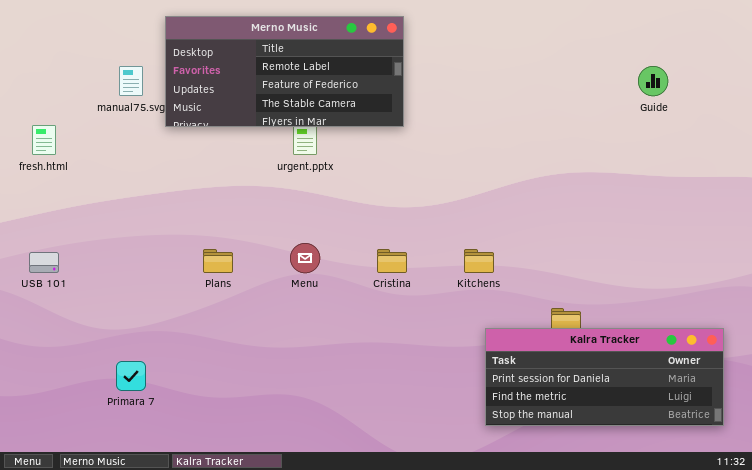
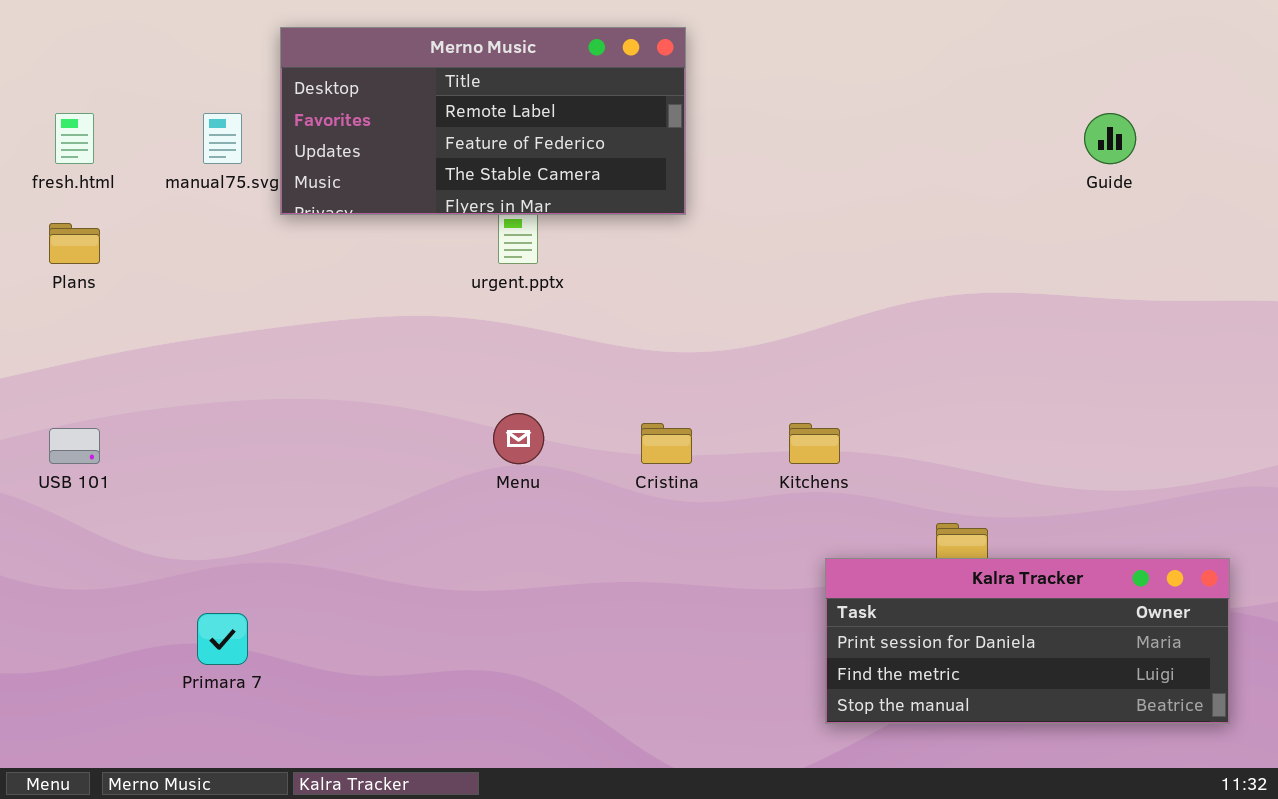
fresh.html: [32,125,56,155] -> [55,113,94,164], moved
Plans: [203,249,233,273] -> [49,223,100,264], moved

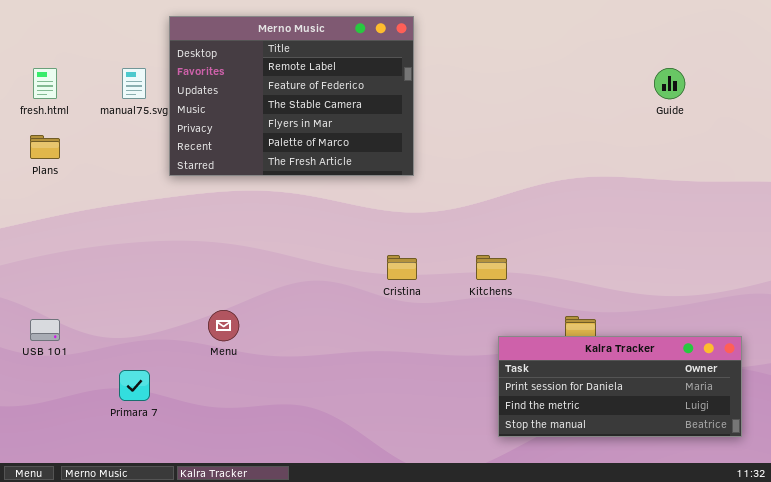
Merno Music: [280,27,686,215] -> [169,16,414,176], resized
Menu: [493,413,544,464] -> [208,310,239,341], moved
USB 101: [49,428,100,464] -> [30,319,60,341], moved

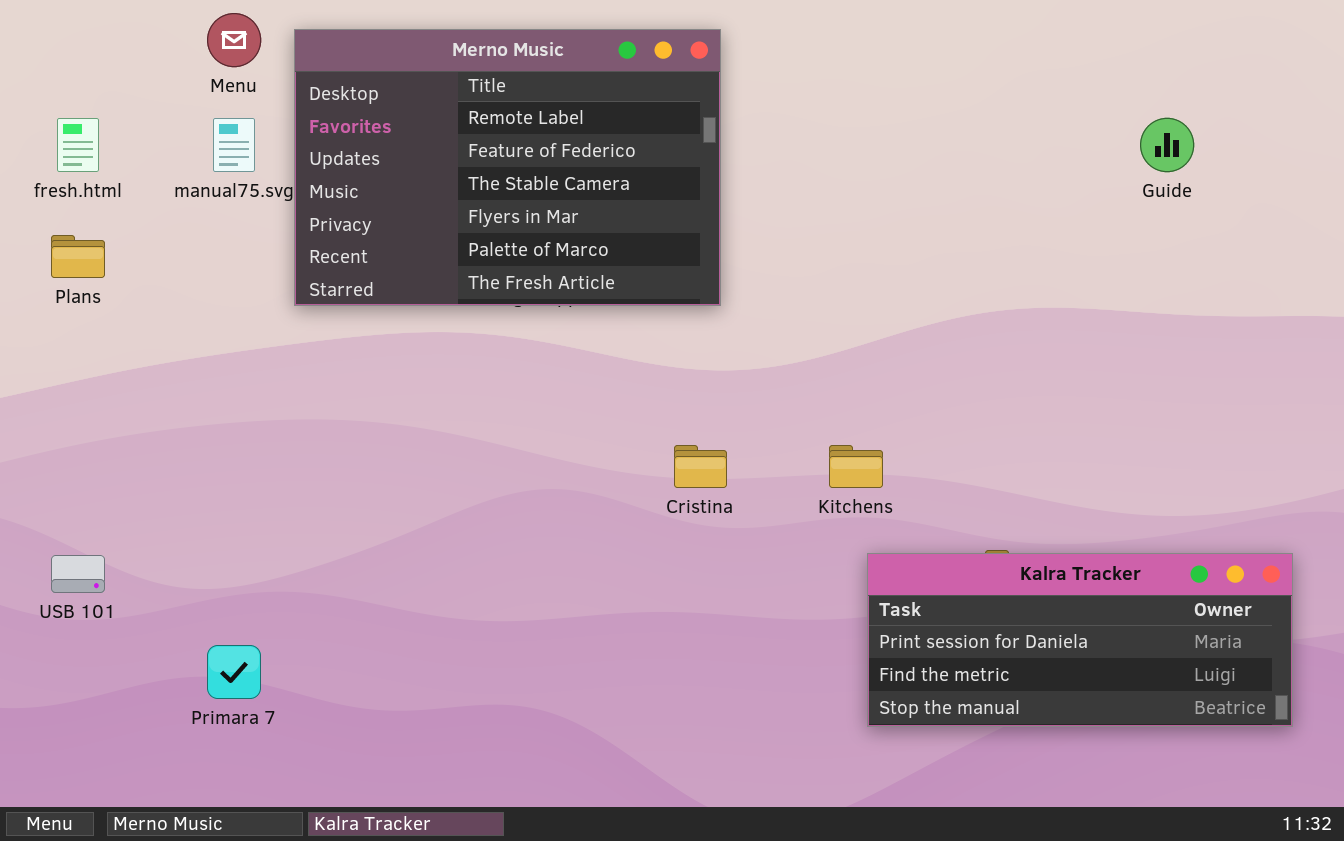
Menu: [208,310,239,341] -> [207,13,261,67], moved
Kalra Tracker: [498,336,742,437] -> [867,553,1293,727], moved

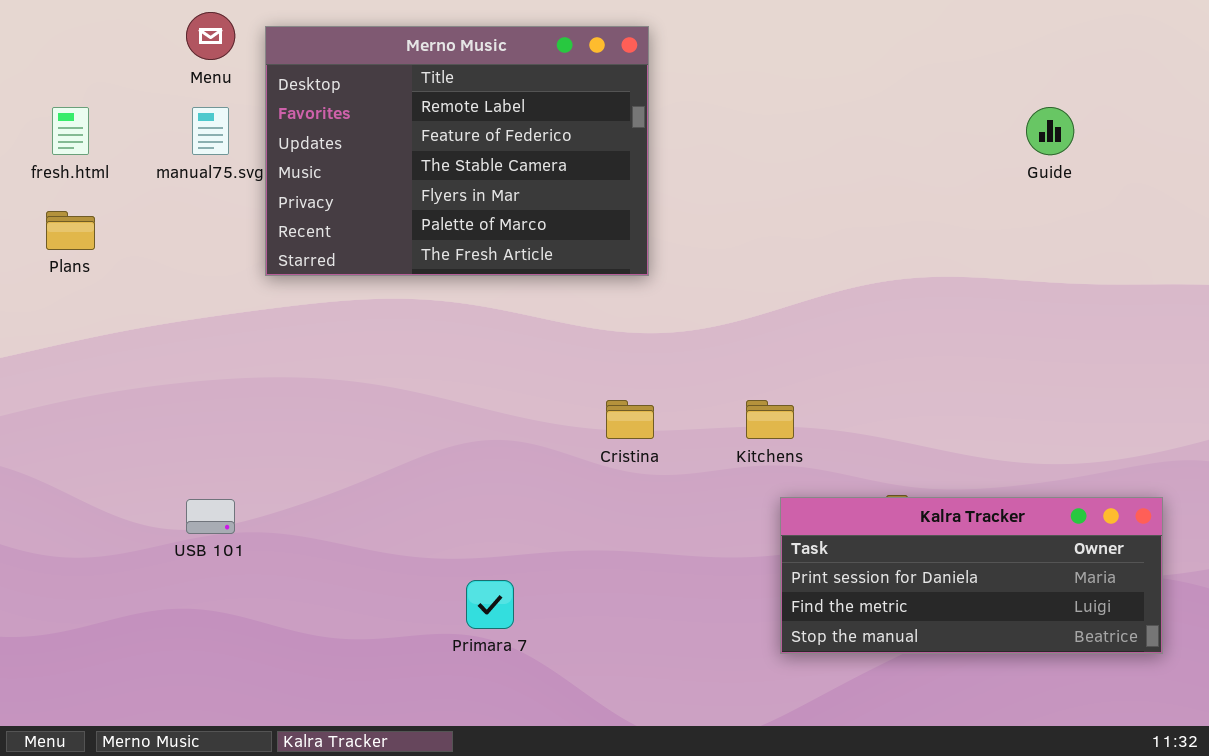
USB 101: [51,555,105,593] -> [186,499,235,534], moved
Primara 7: [207,645,261,699] -> [466,580,514,629], moved

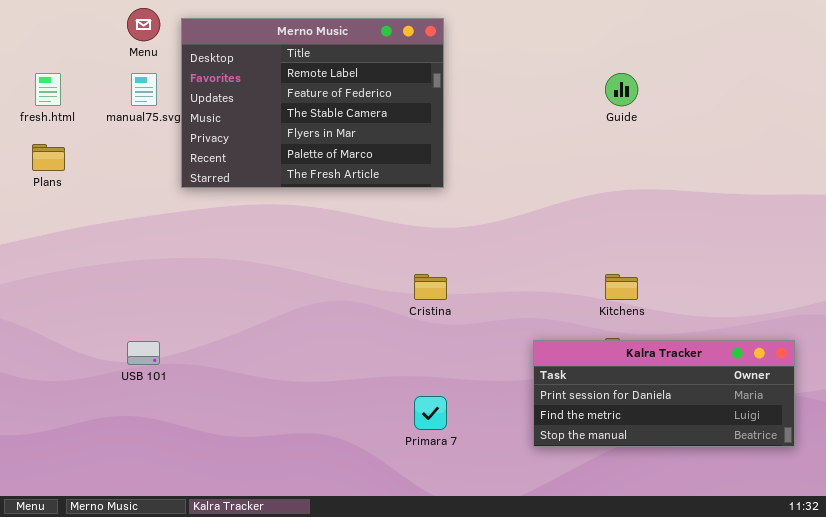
Guide: [1026,107,1074,155] -> [605,73,638,106], moved
Kitchens: [746,400,794,439] -> [605,274,638,300], moved
Primara 7: [466,580,514,629] -> [414,396,447,430], moved

